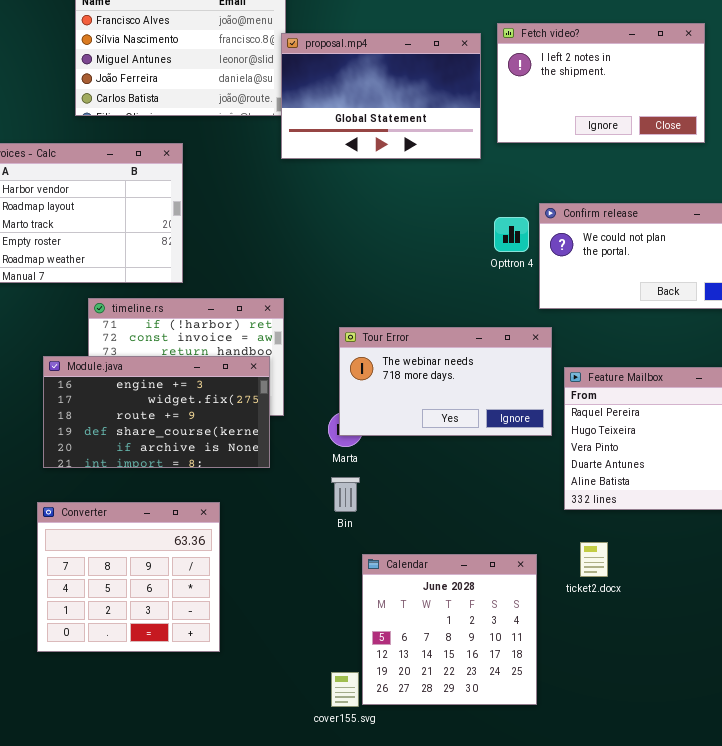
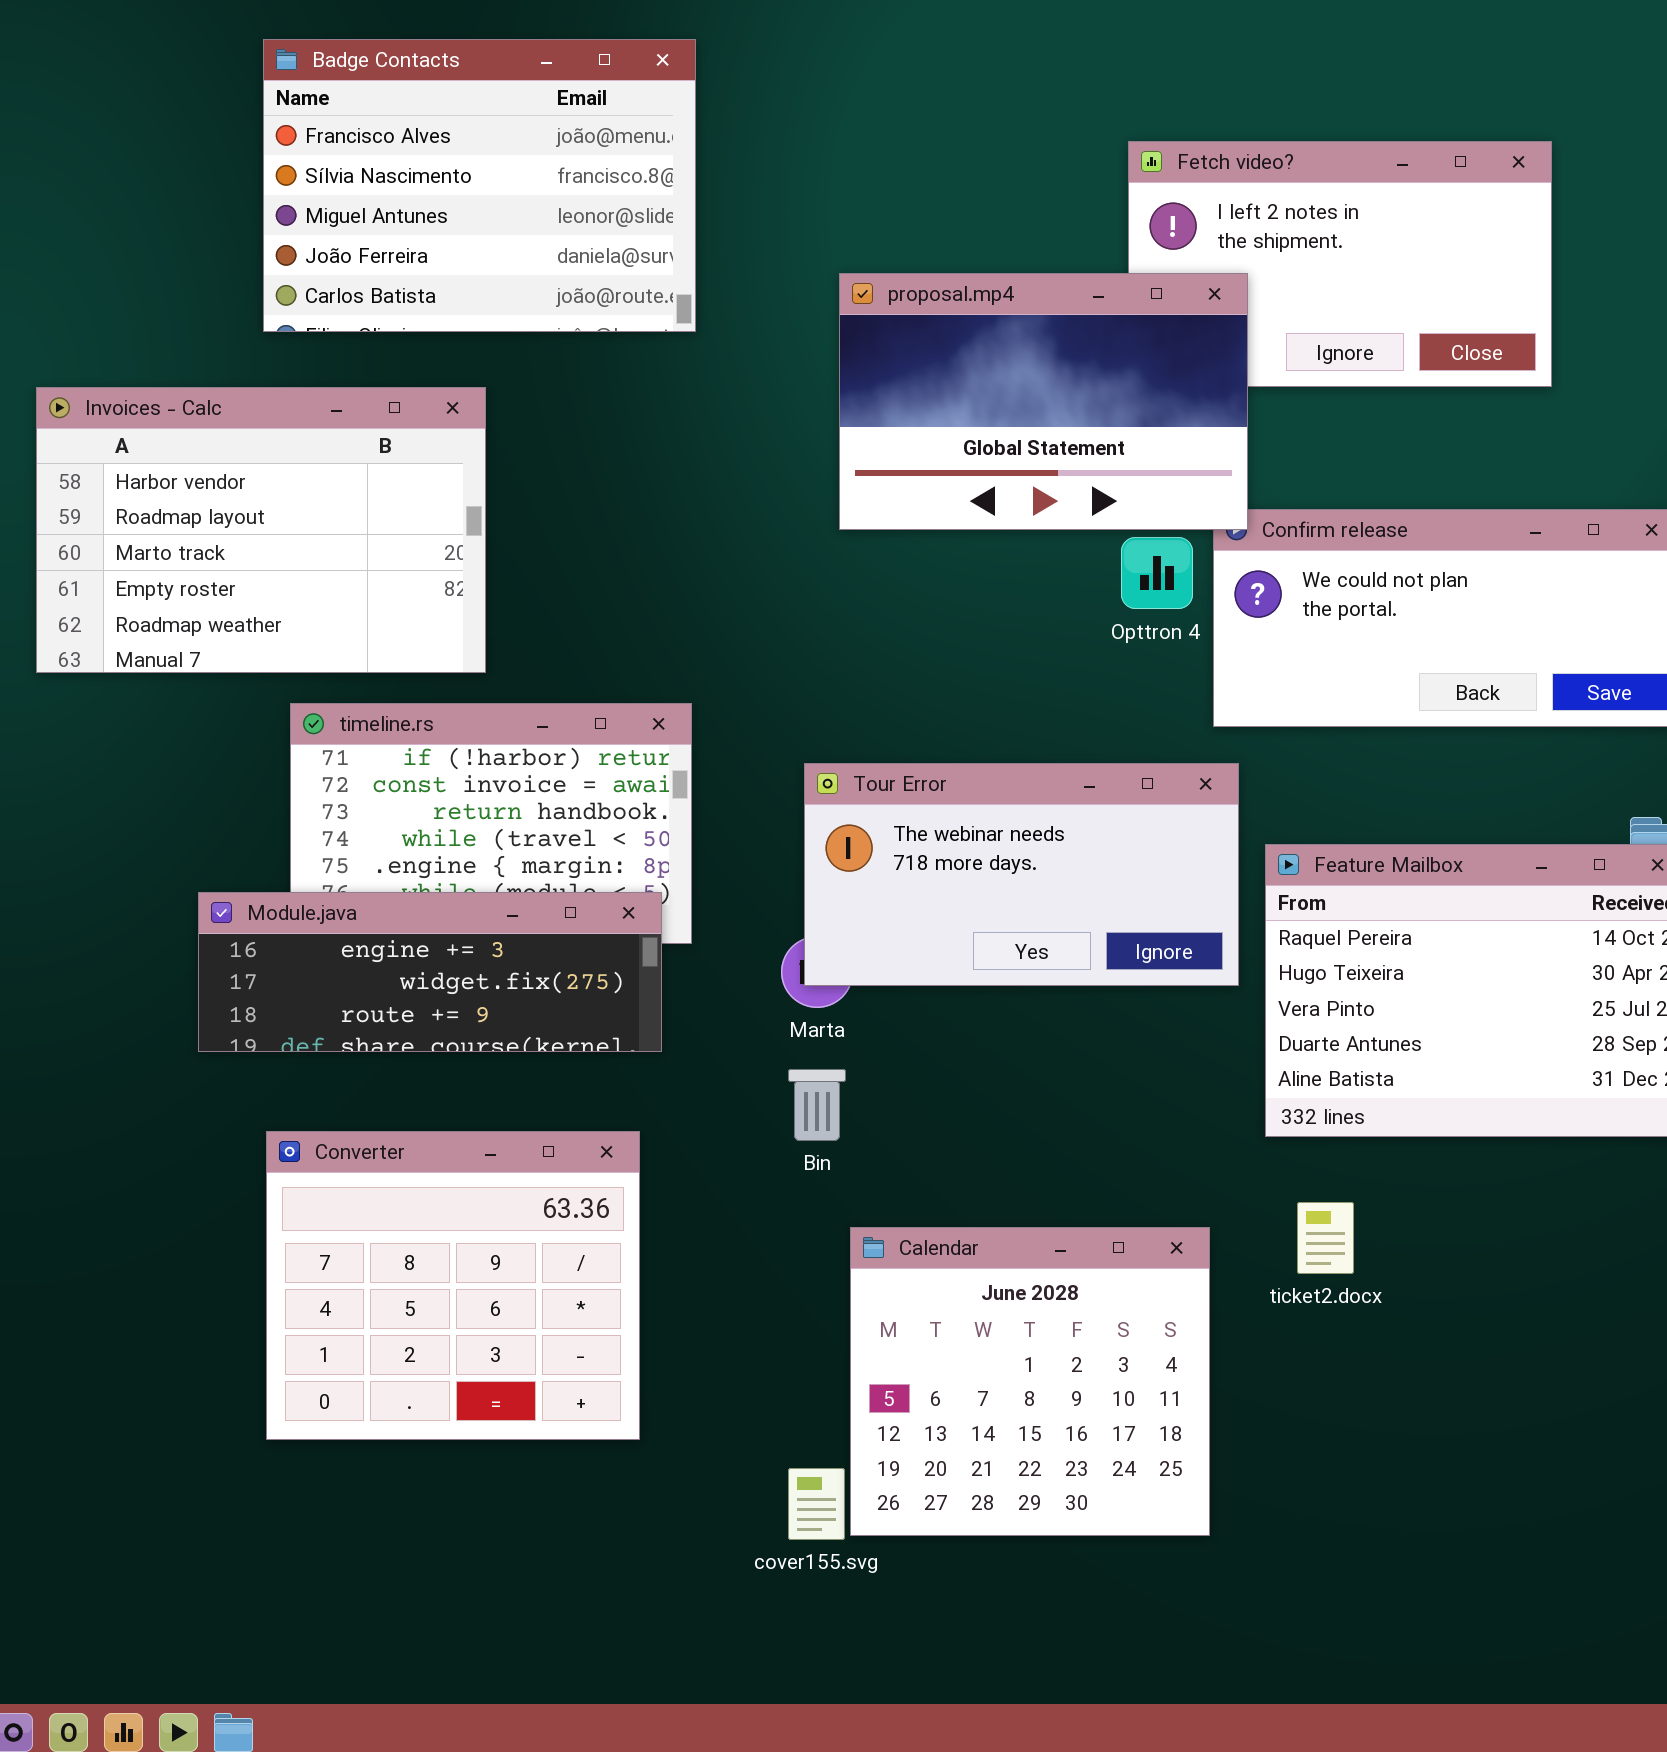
proposal.mp4: [281,33,481,159] -> [839,273,1248,530], moved
Module.java: [43,356,270,468] -> [198,892,662,1052], resized
Converter: [37,502,220,652] -> [266,1131,640,1440], moved

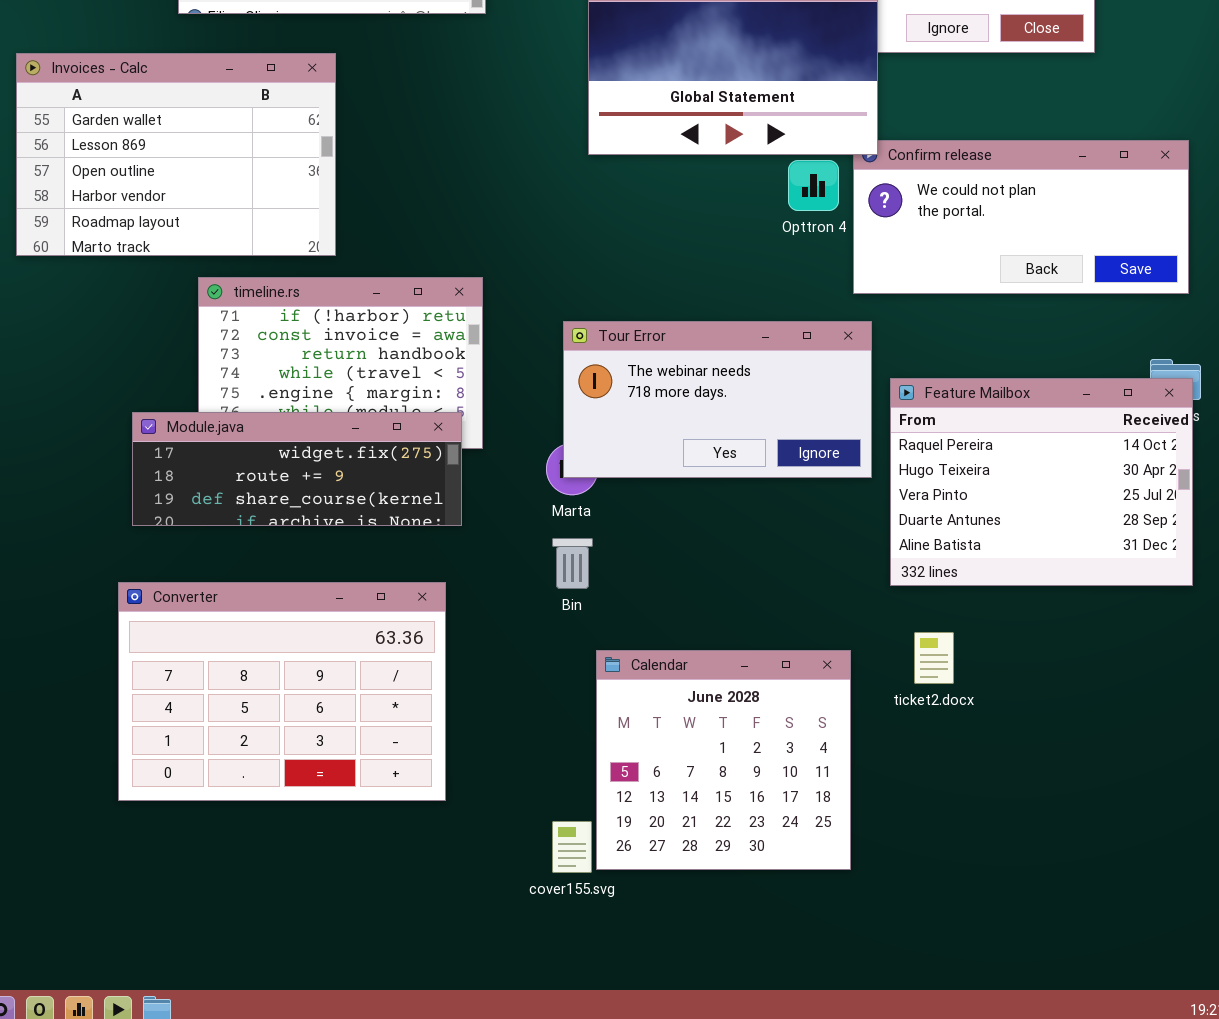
Invoices - Calc: [36,387,486,673] -> [16,53,336,256], scrolled up 3 rows
Module.java: [198,892,662,1052] -> [132,412,462,526], scrolled down 1 row
Converter: [266,1131,640,1440] -> [118,582,446,801], resized

